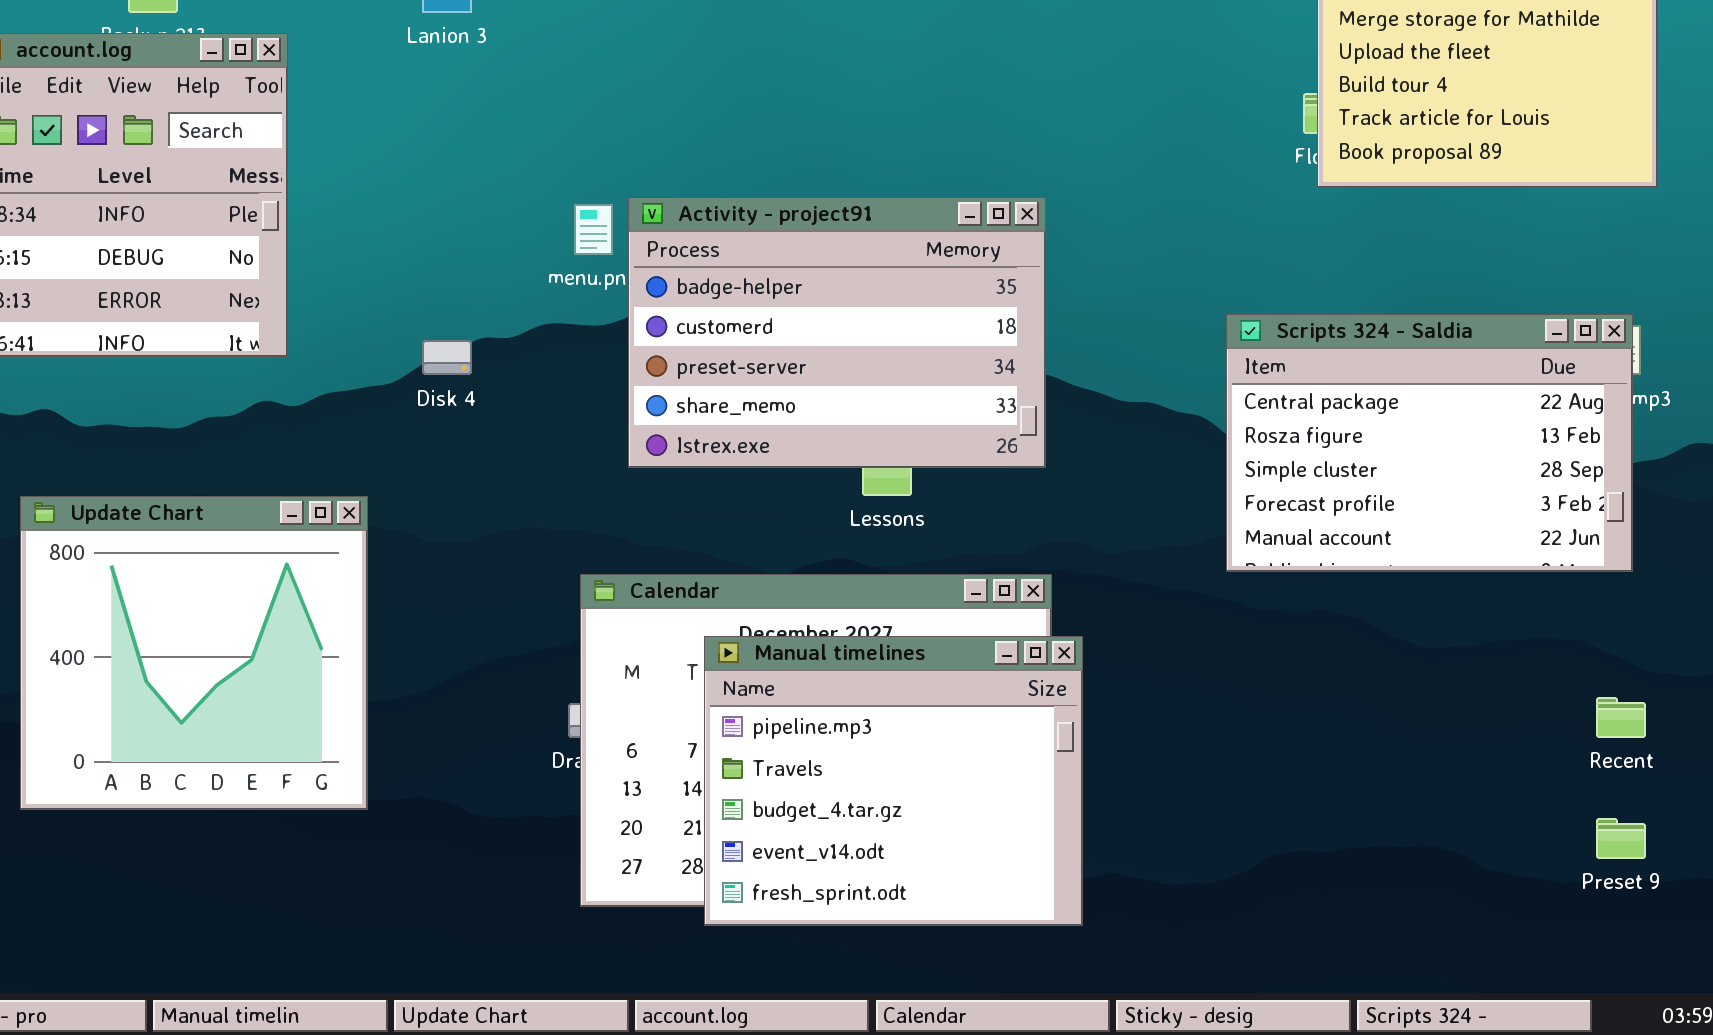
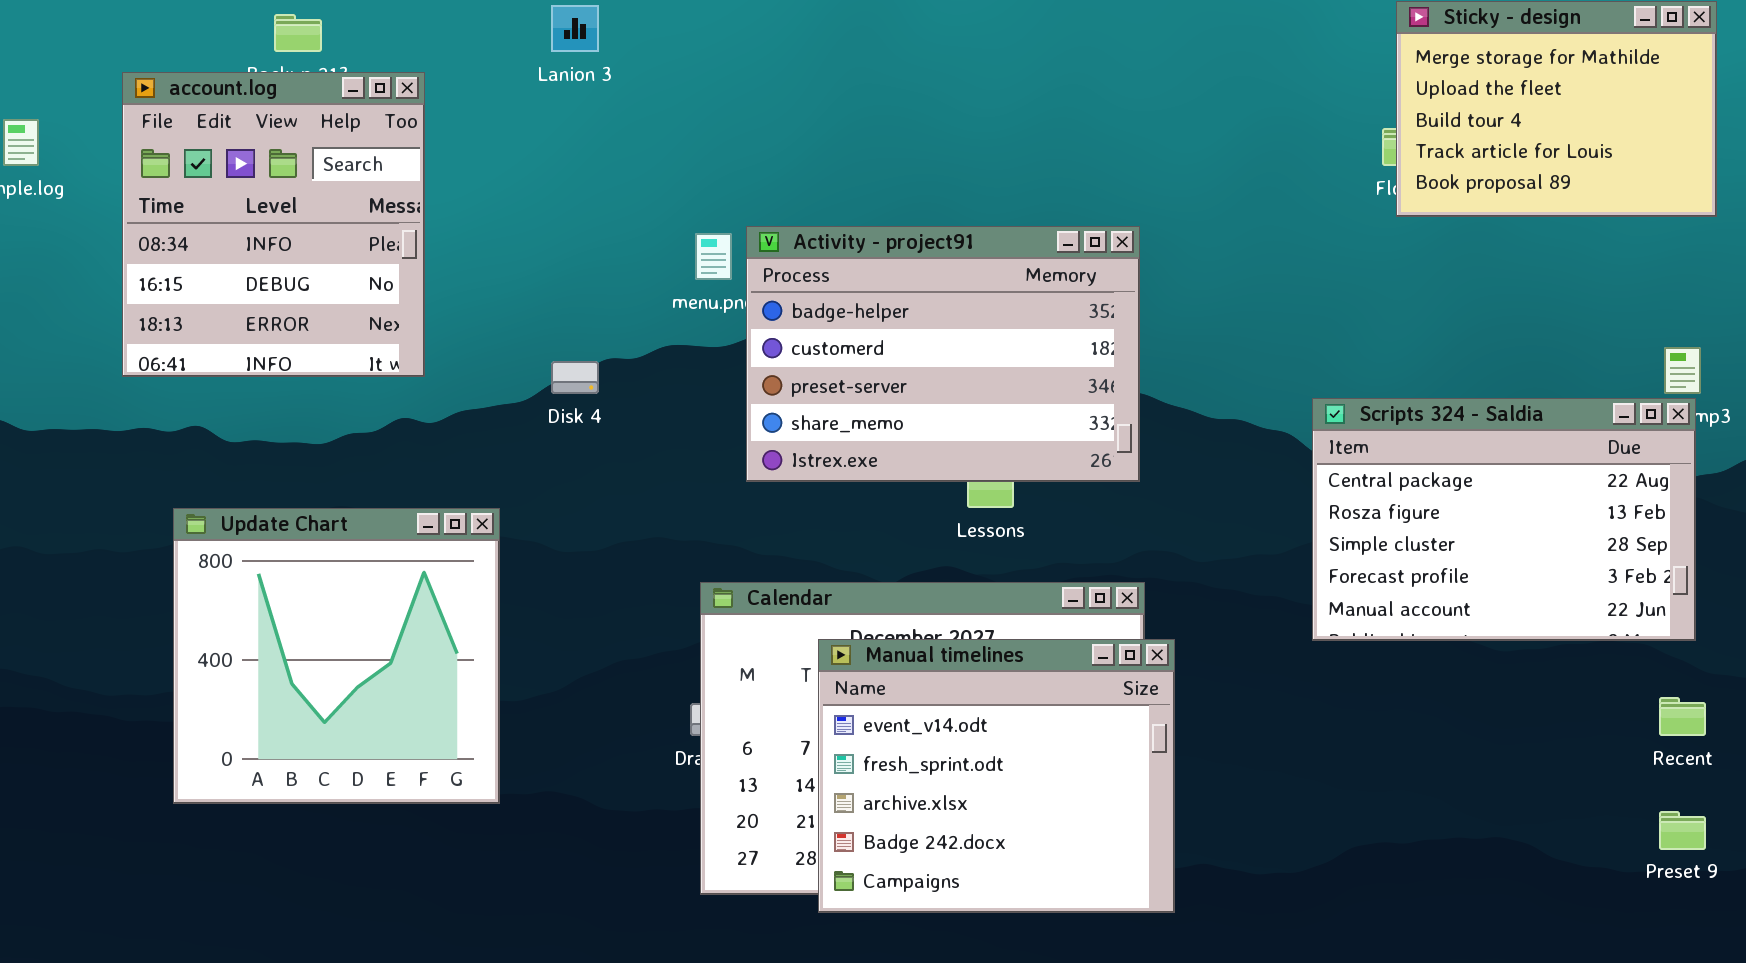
Scripts 324 - Saldia: [1226,314,1633,572] -> [1312,398,1696,641], moved
Manual timelines: [704,636,1083,926] -> [818,639,1175,913], scrolled down 3 rows

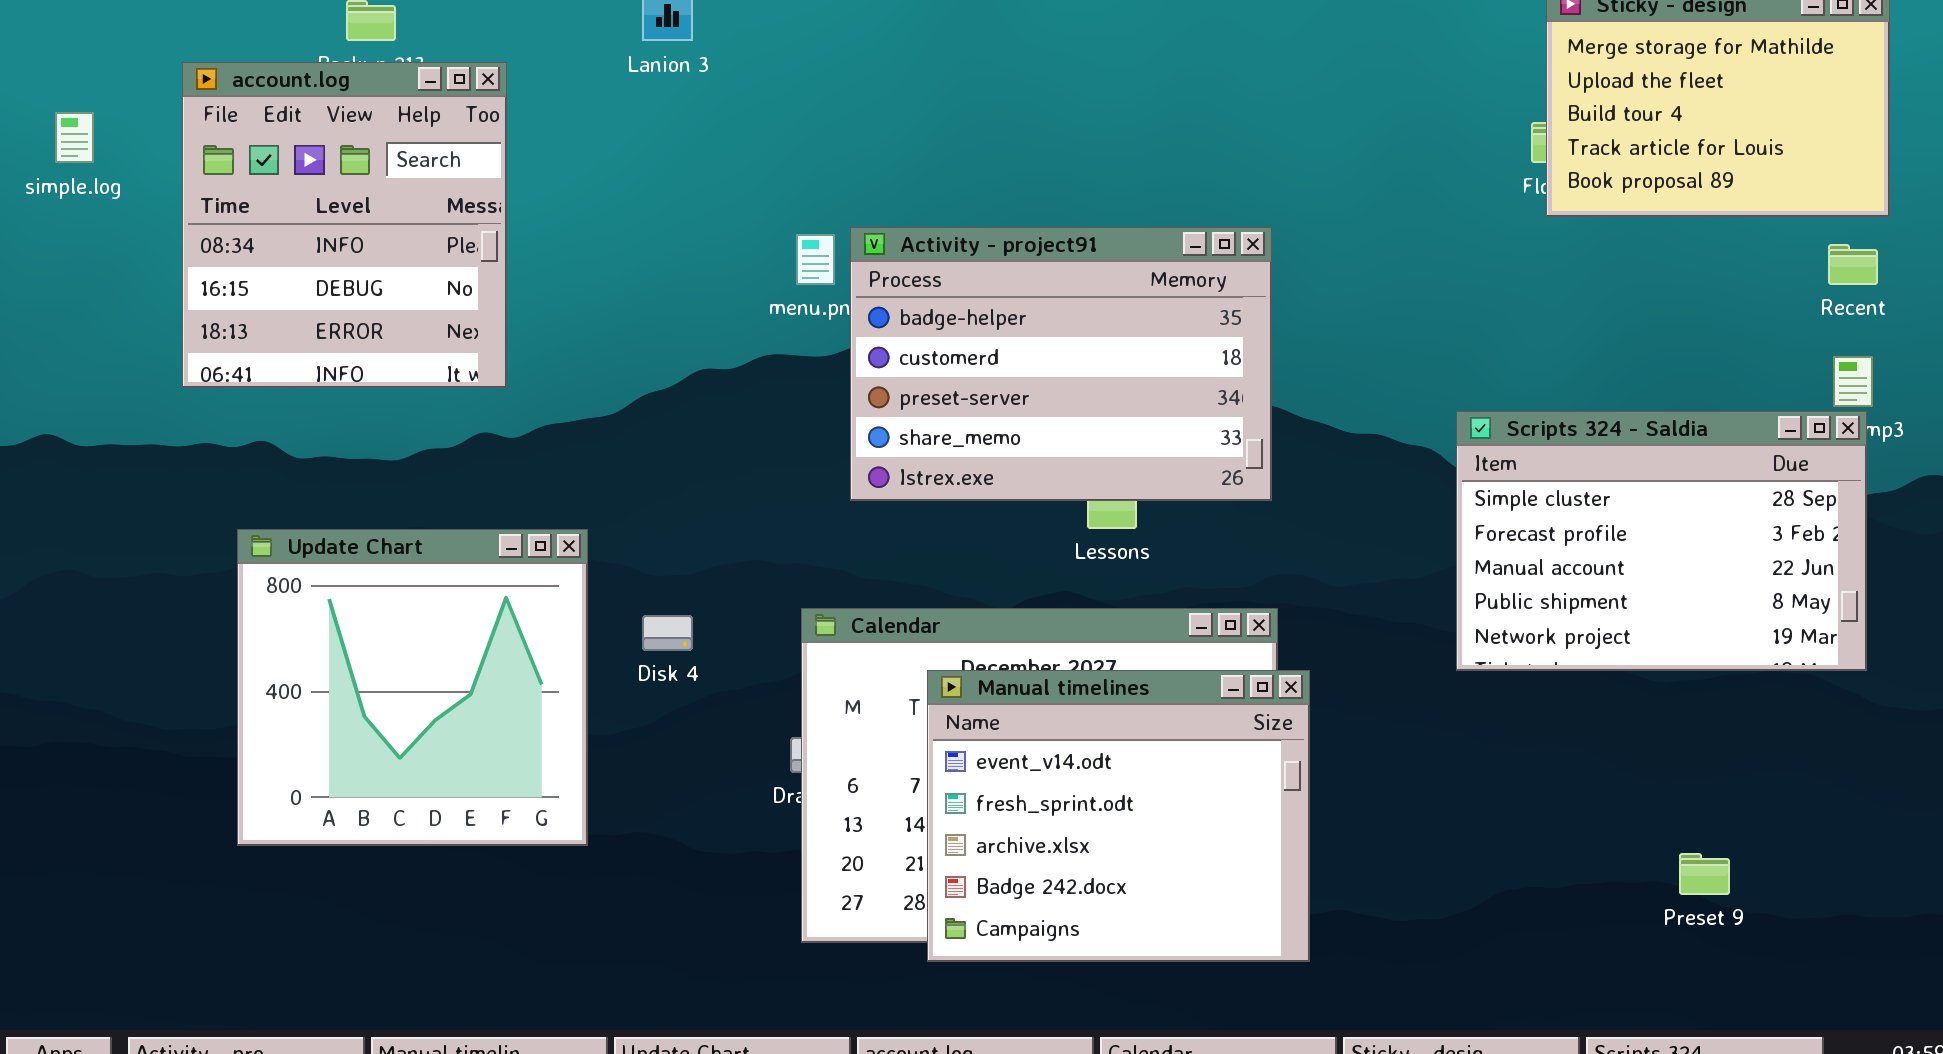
Disk 4: [551,361,599,394] -> [642,615,693,651], moved
Scripts 324 - Saldia: [1312,398,1696,641] -> [1456,411,1867,671], scrolled down 2 rows
Recent: [1659,697,1706,736] -> [1828,244,1878,285], moved
Preset 9: [1659,811,1706,850] -> [1679,853,1730,895], moved

